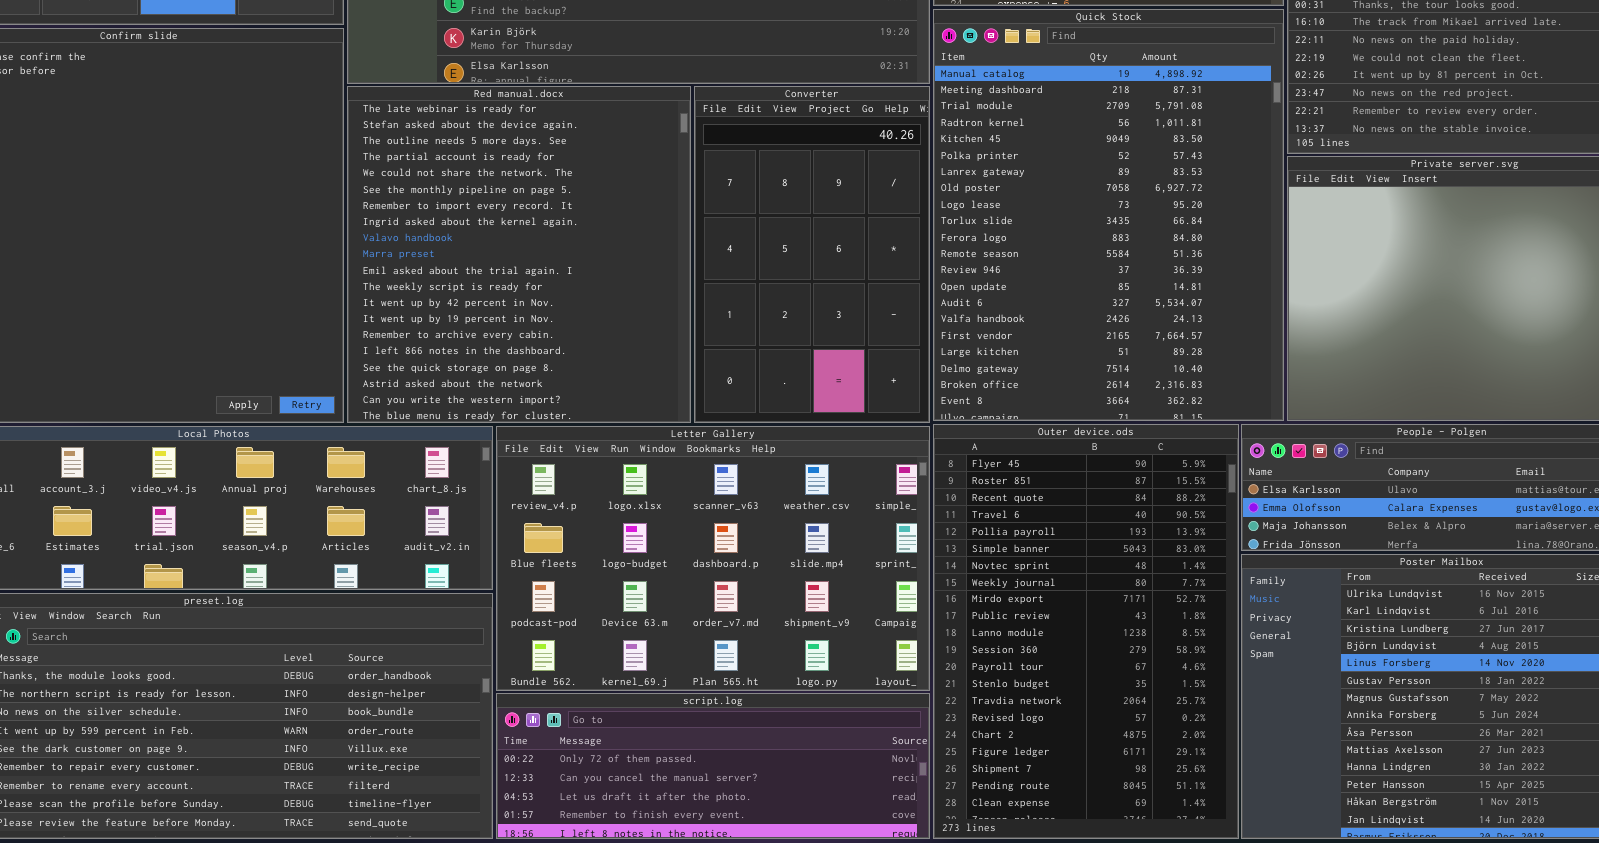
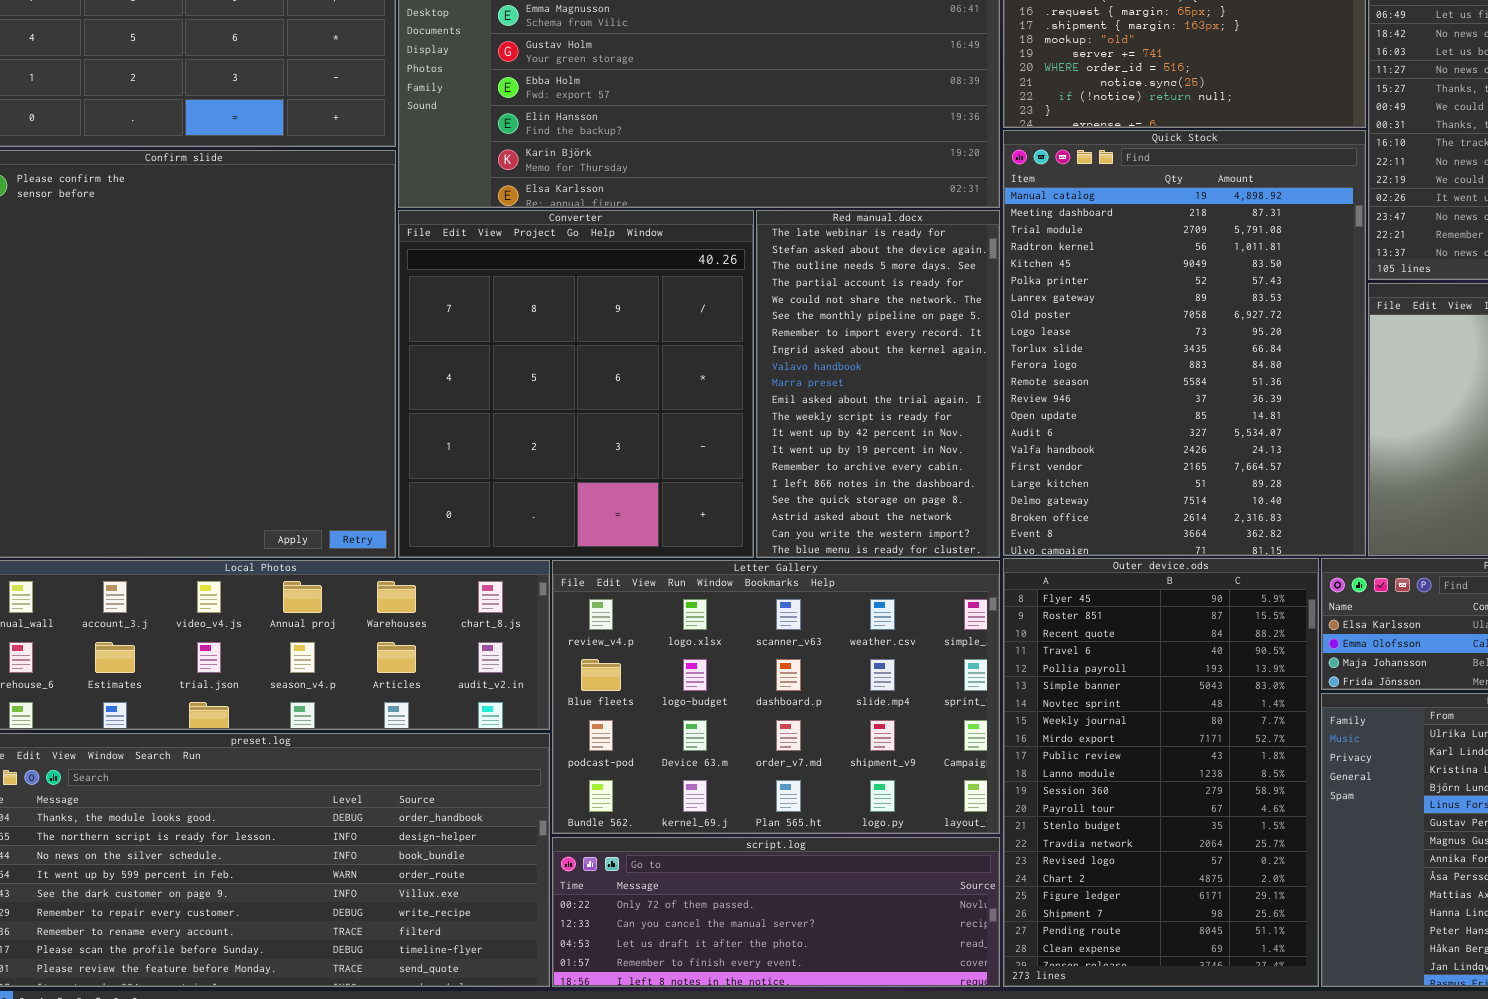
Red manual.docx: [347,86,691,423] -> [756,210,1000,558], moved, resized
Converter: [694,86,930,423] -> [398,210,754,558], moved, resized

